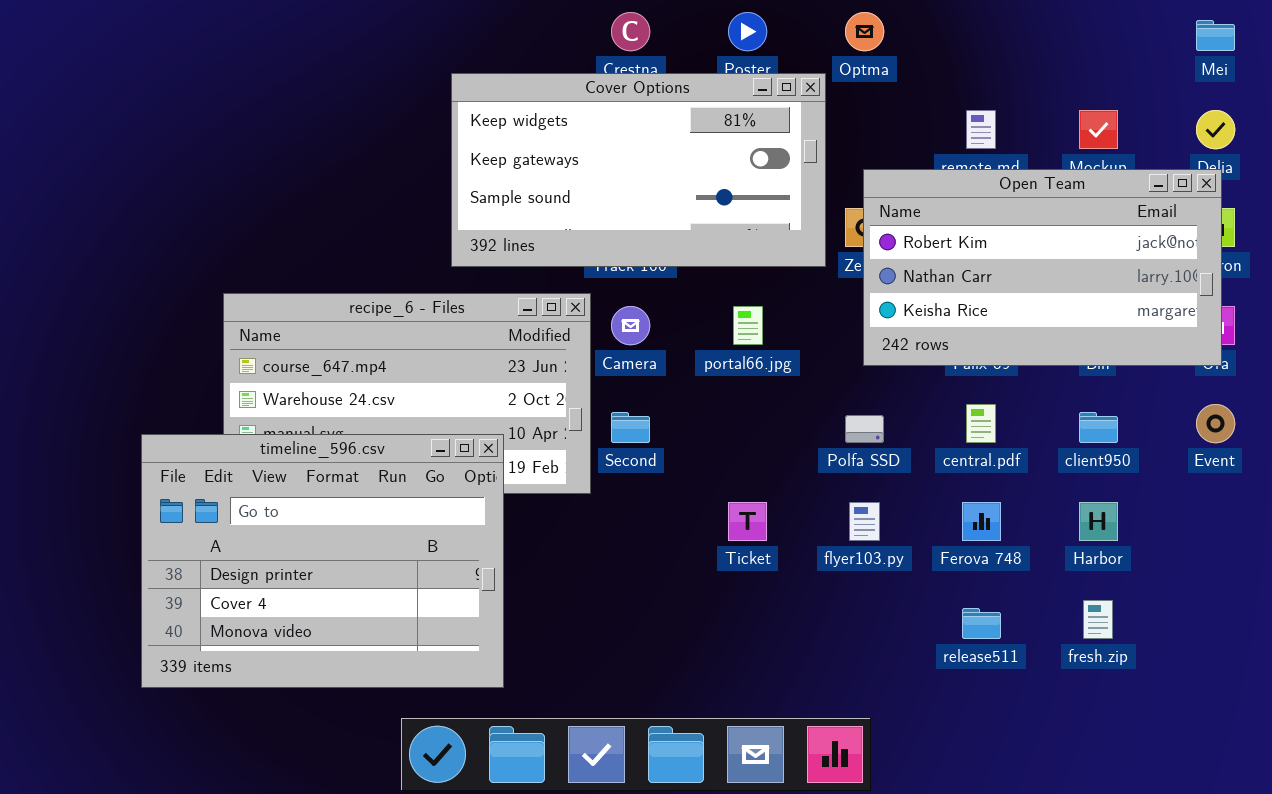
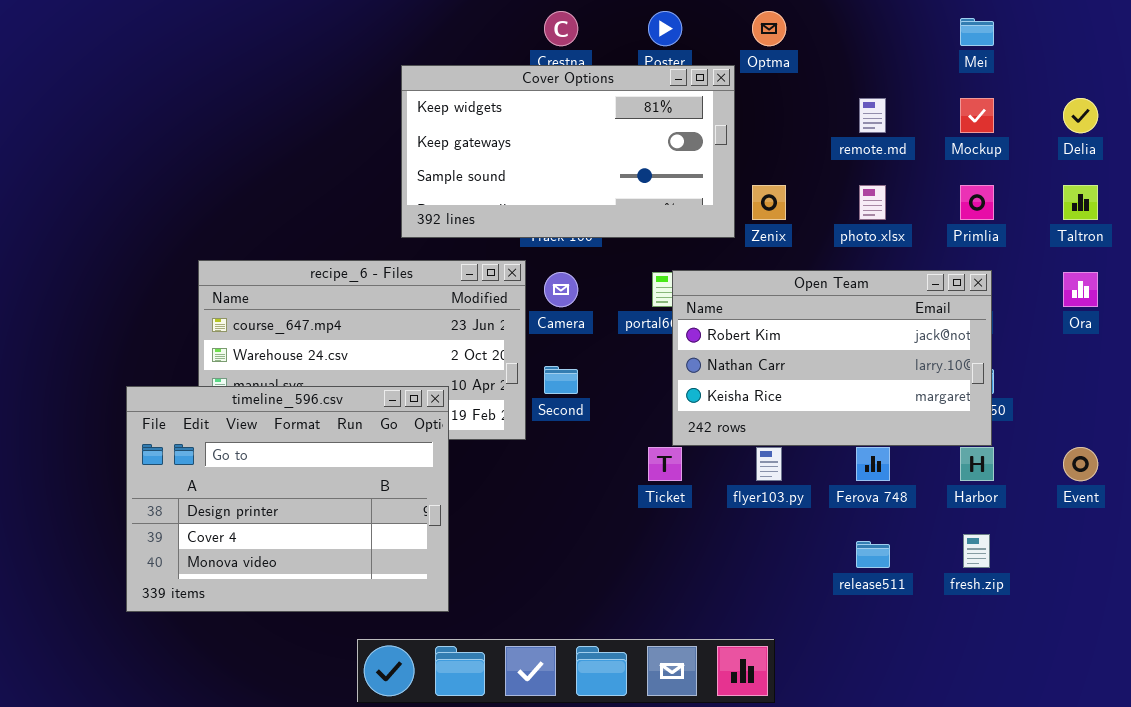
Mei: [1196,20,1235,51] -> [960,18,994,46], moved
Open Team: [863,169,1222,366] -> [672,270,992,446], moved
Event: [1196,404,1235,443] -> [1063,447,1098,481], moved

